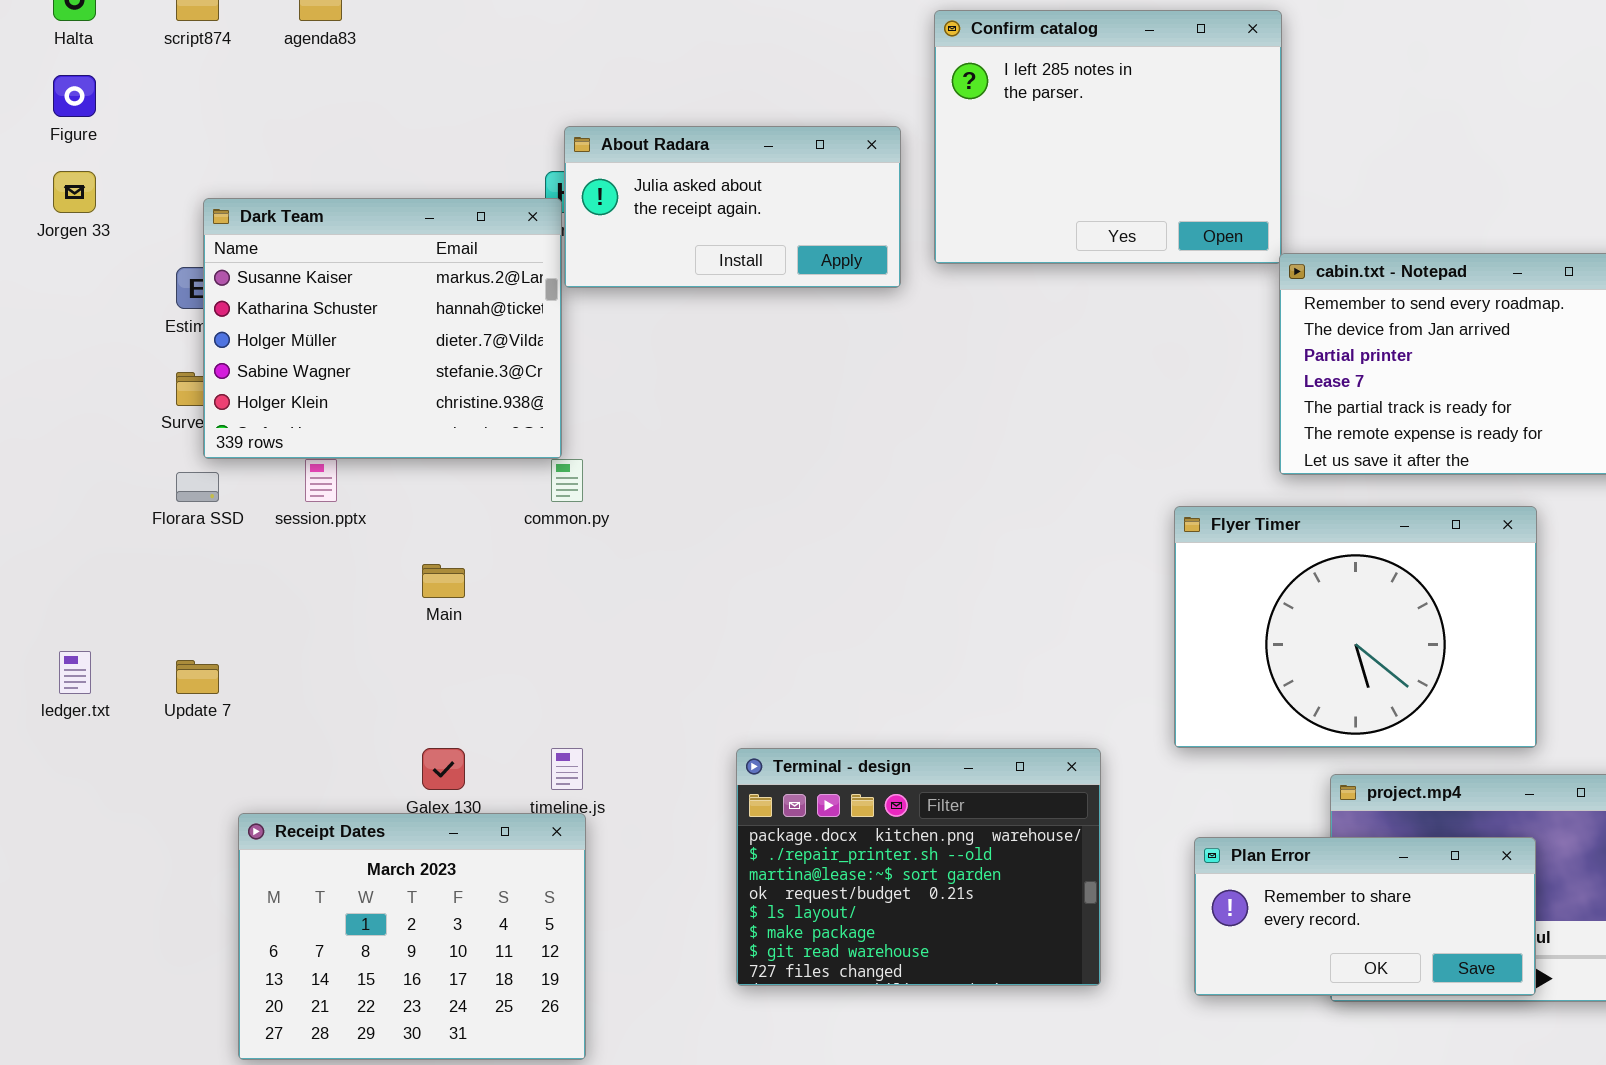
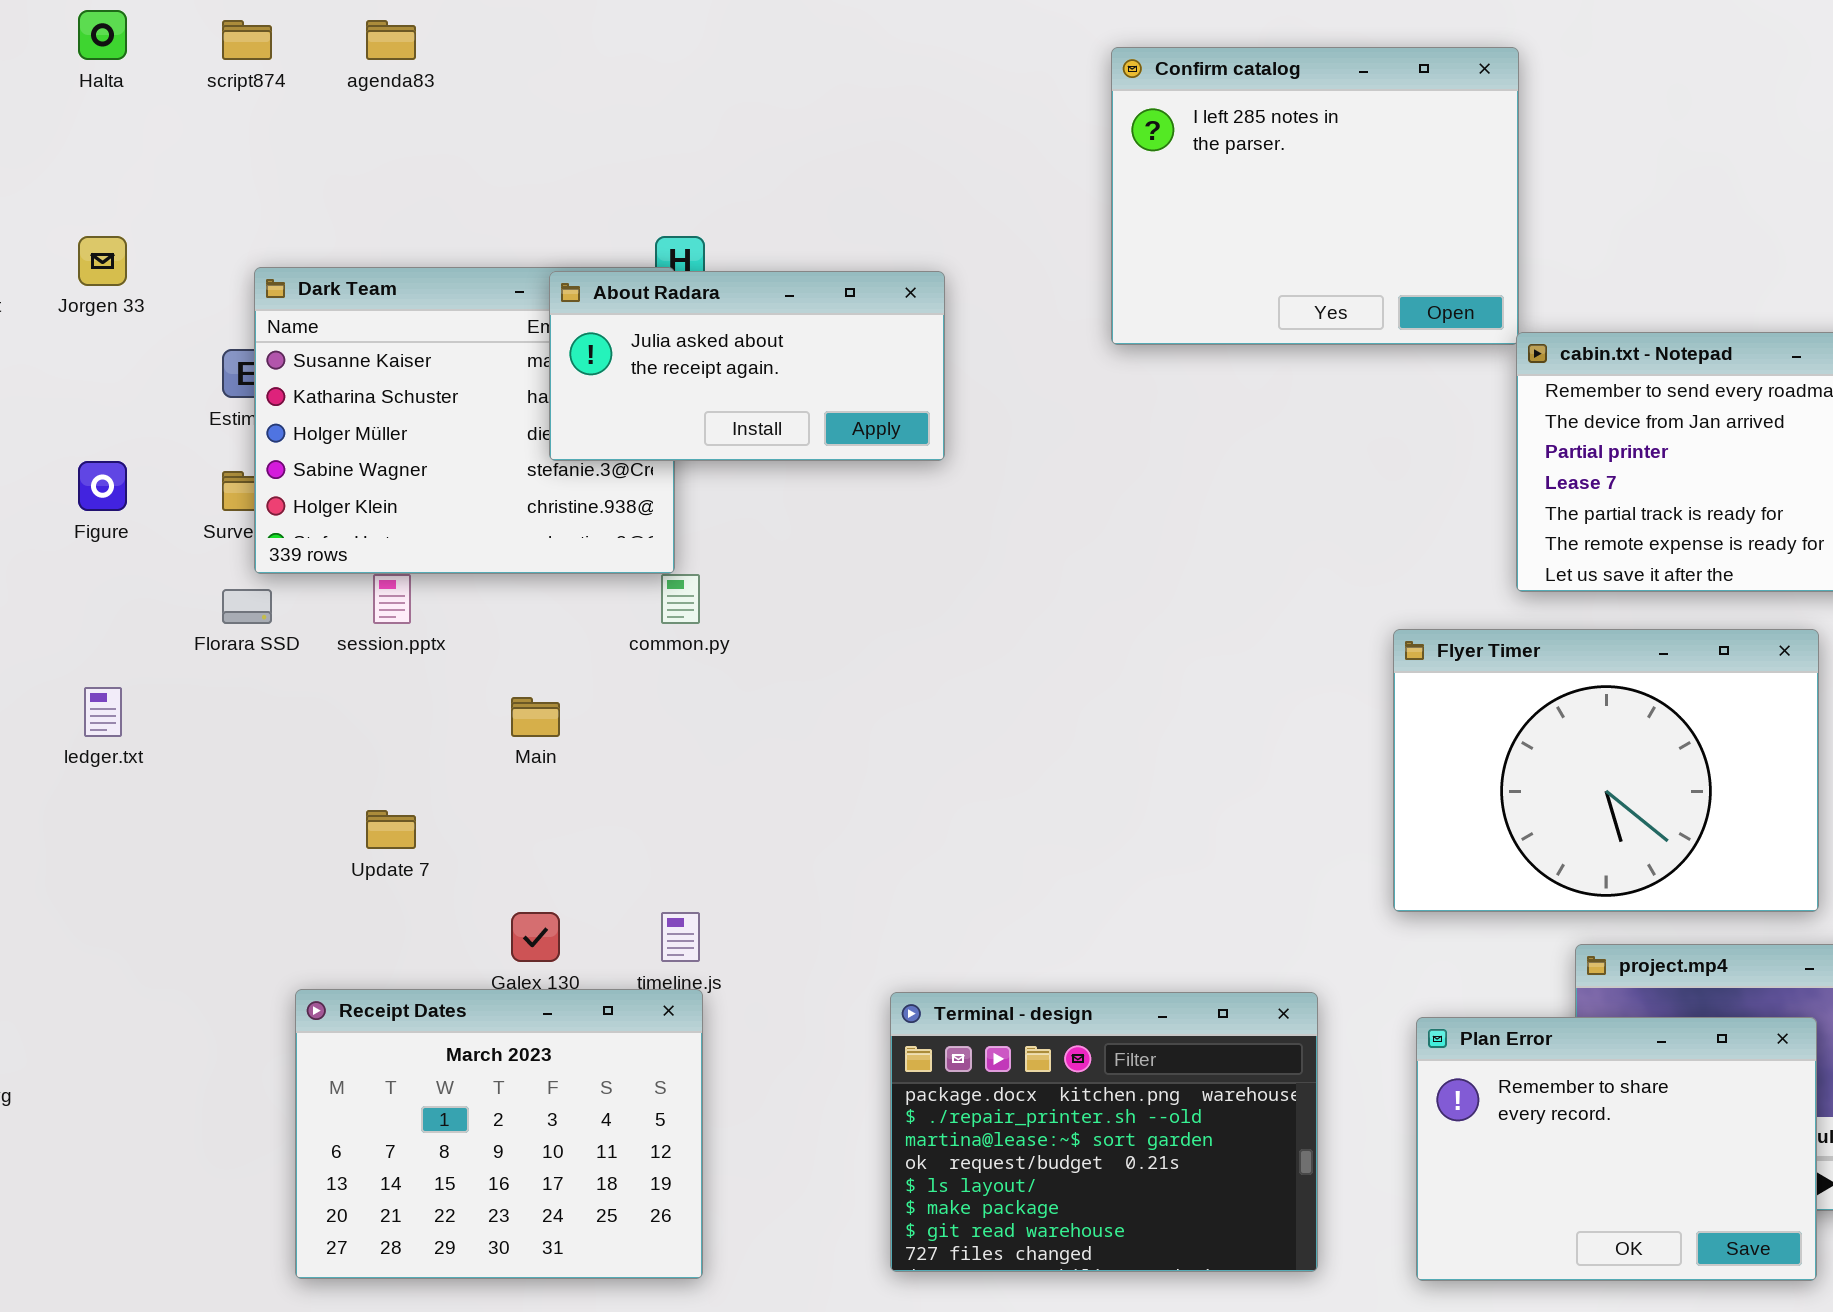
Figure: [53,75,96,117] -> [78,461,127,511], moved
About Radara: [564,126,901,288] -> [549,271,945,461], moved
ledger.txt: [59,651,91,694] -> [84,687,122,737], moved
Update 7: [176,660,219,694] -> [366,810,416,849], moved
Terminal - design: [736,748,1101,986] -> [890,992,1318,1272], moved
Plan Error: [1194,837,1536,996] -> [1416,1017,1817,1281], resized

